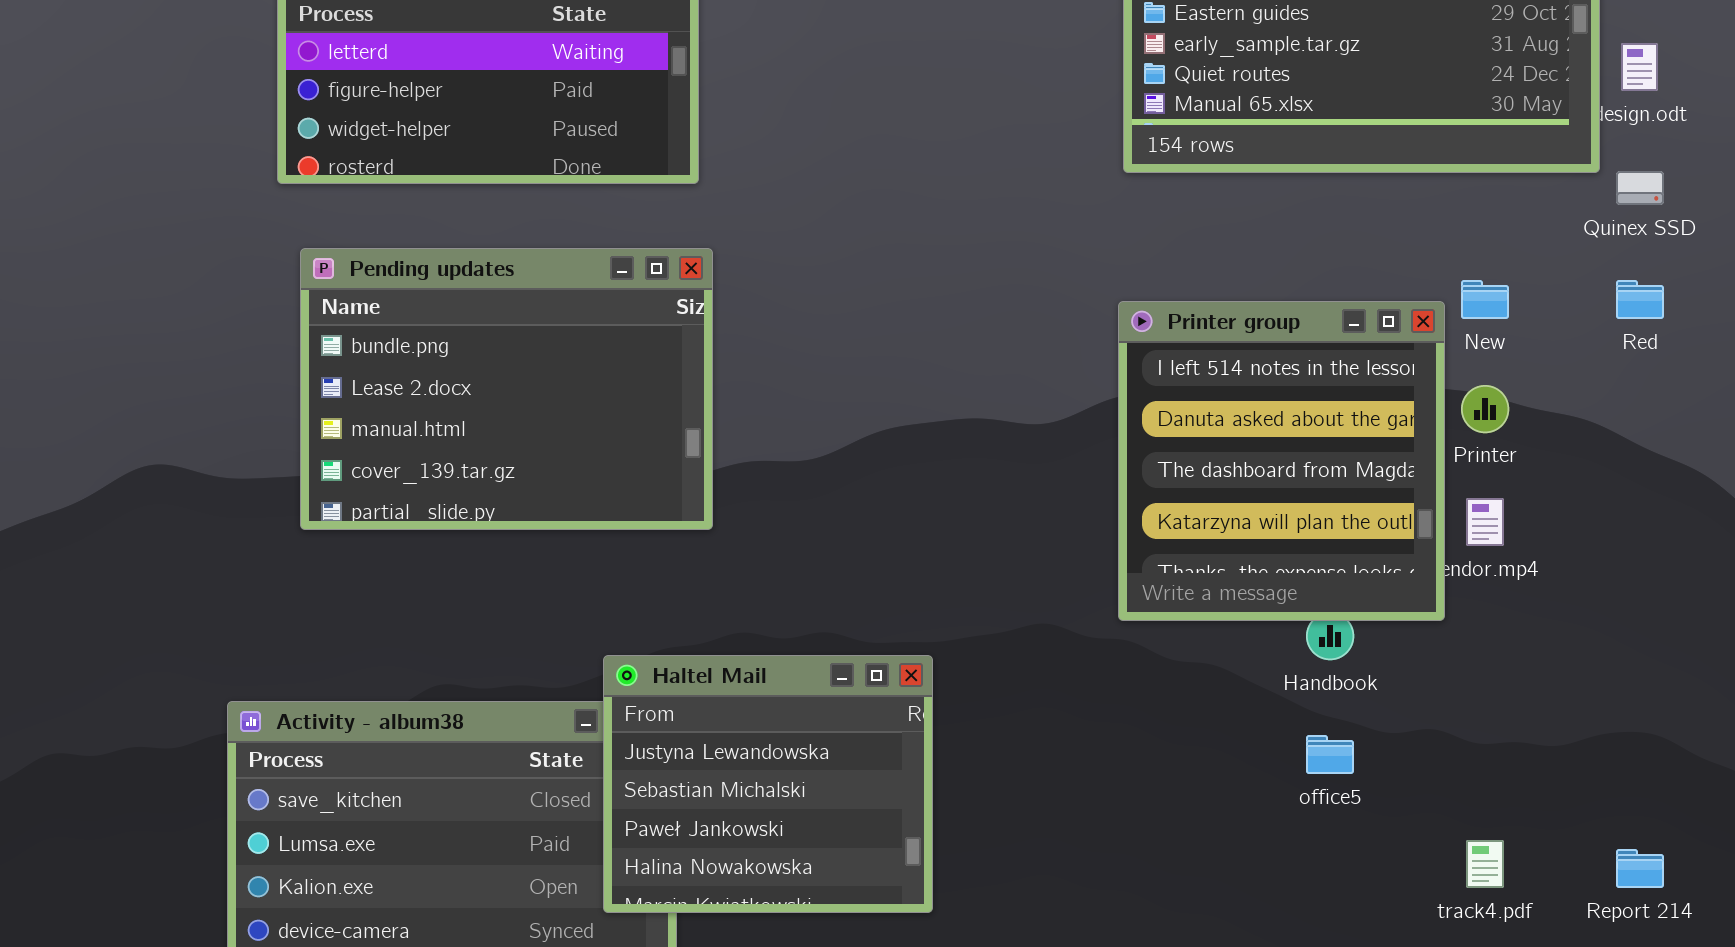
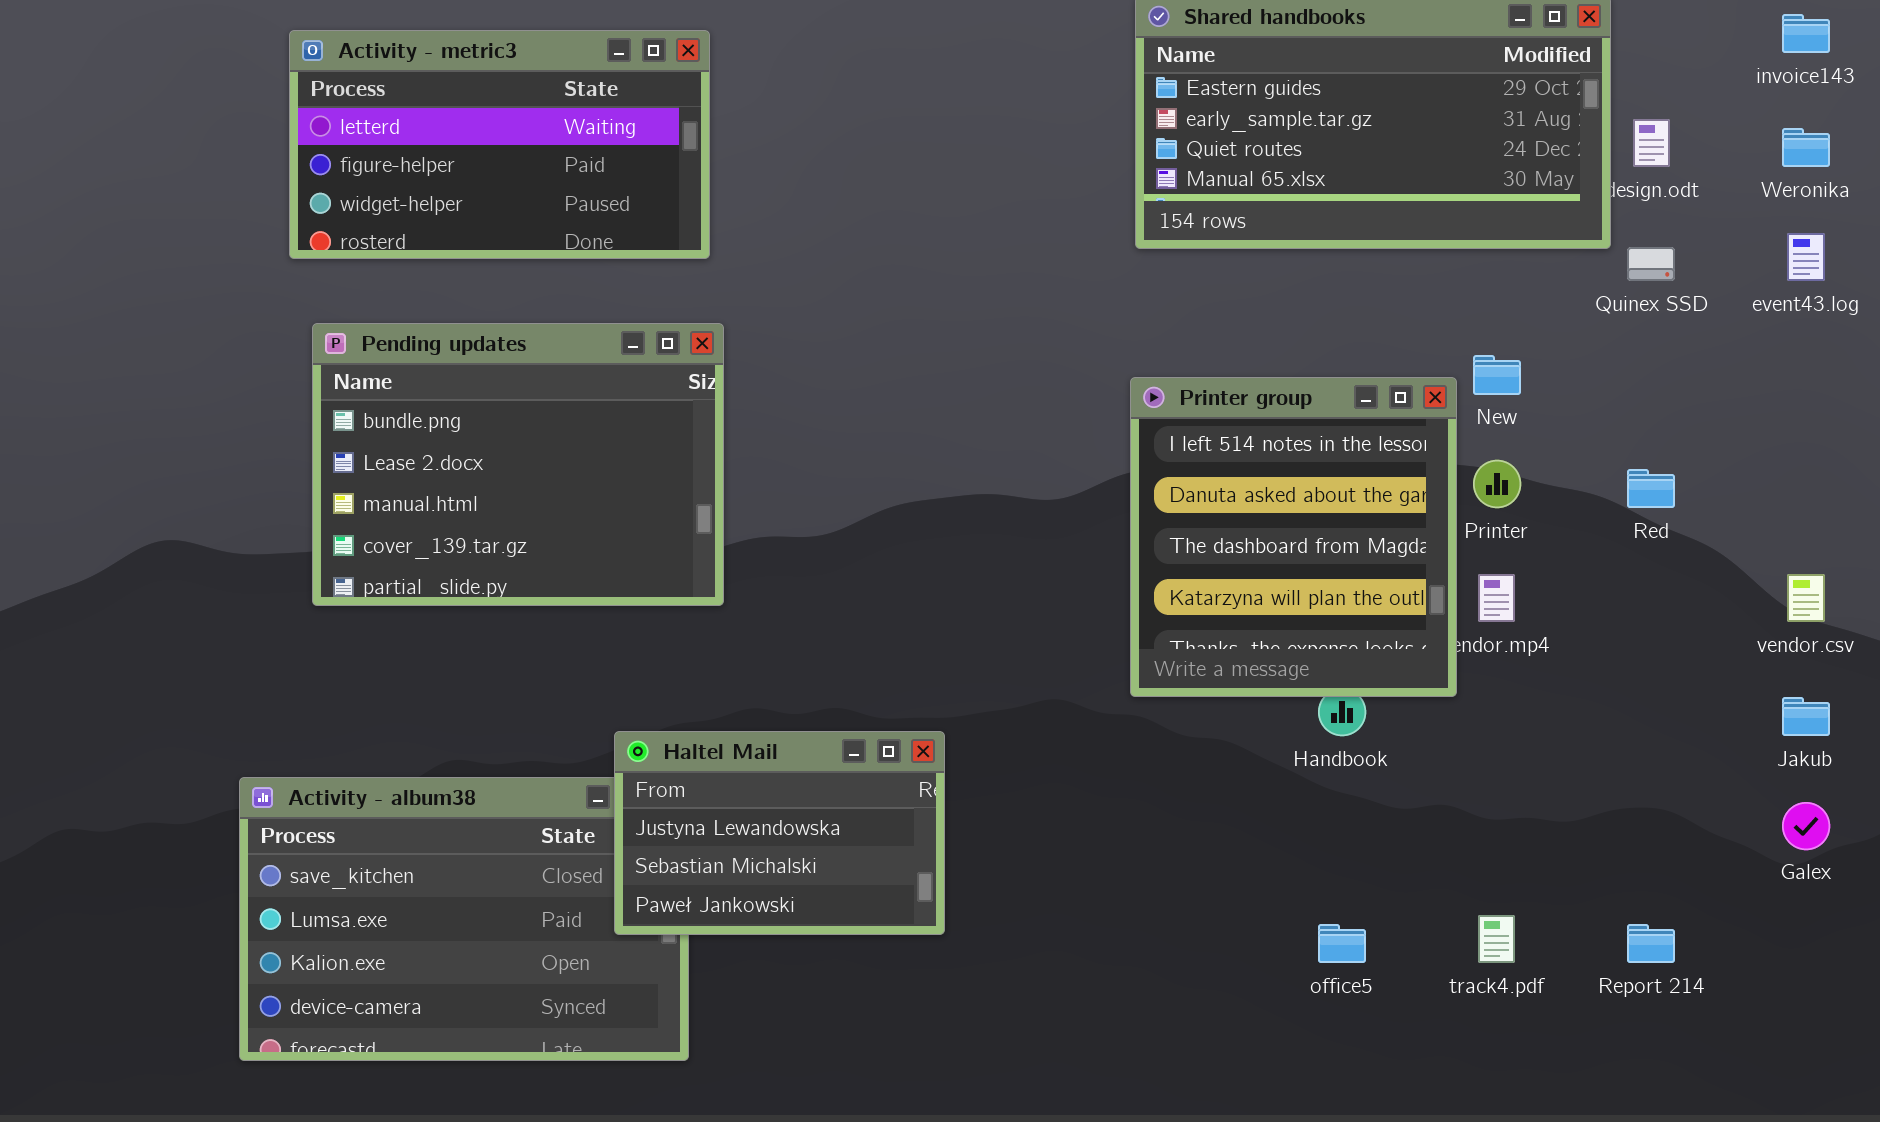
Red: [1616,280,1664,319] -> [1627,469,1675,508], moved
Haltel Mail: [603,655,933,913] -> [614,731,945,935], resized
office5: [1306,735,1354,774] -> [1318,924,1366,963], moved

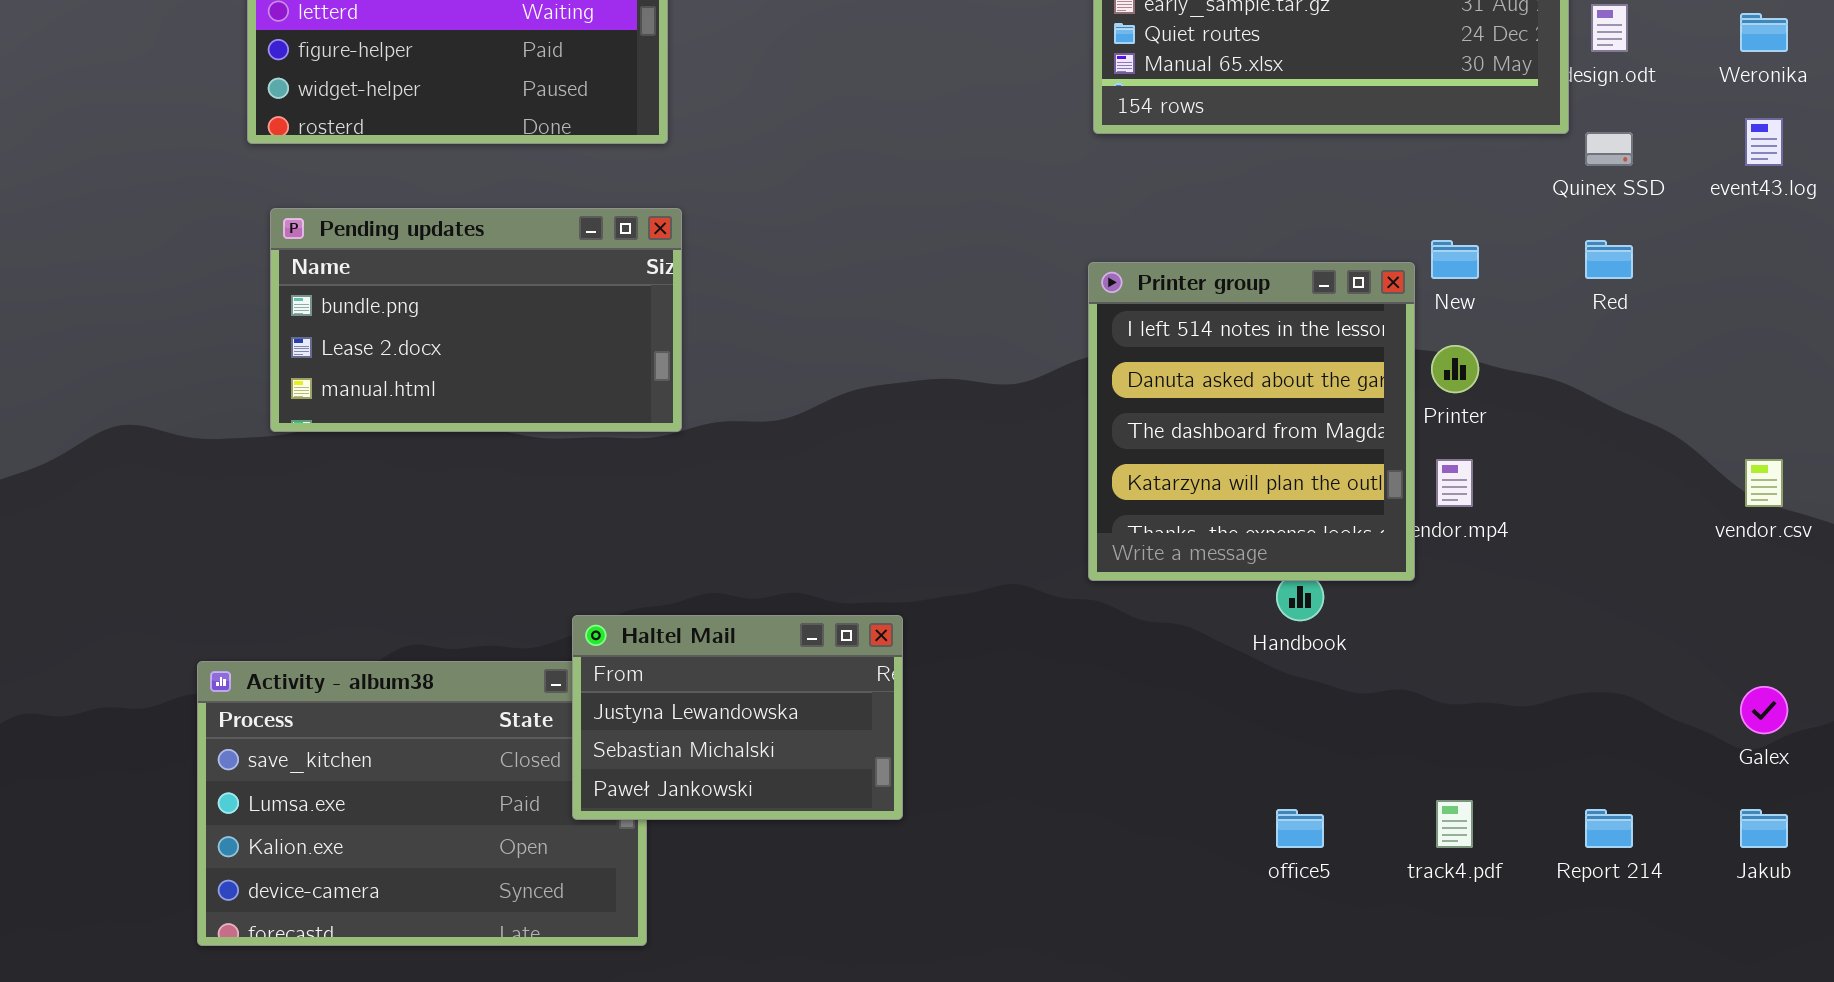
Pending updates: [312,323,724,606] -> [270,208,682,432], resized
Red: [1627,469,1675,508] -> [1585,240,1633,279], moved
Jakub: [1782,697,1830,736] -> [1740,809,1788,848], moved

